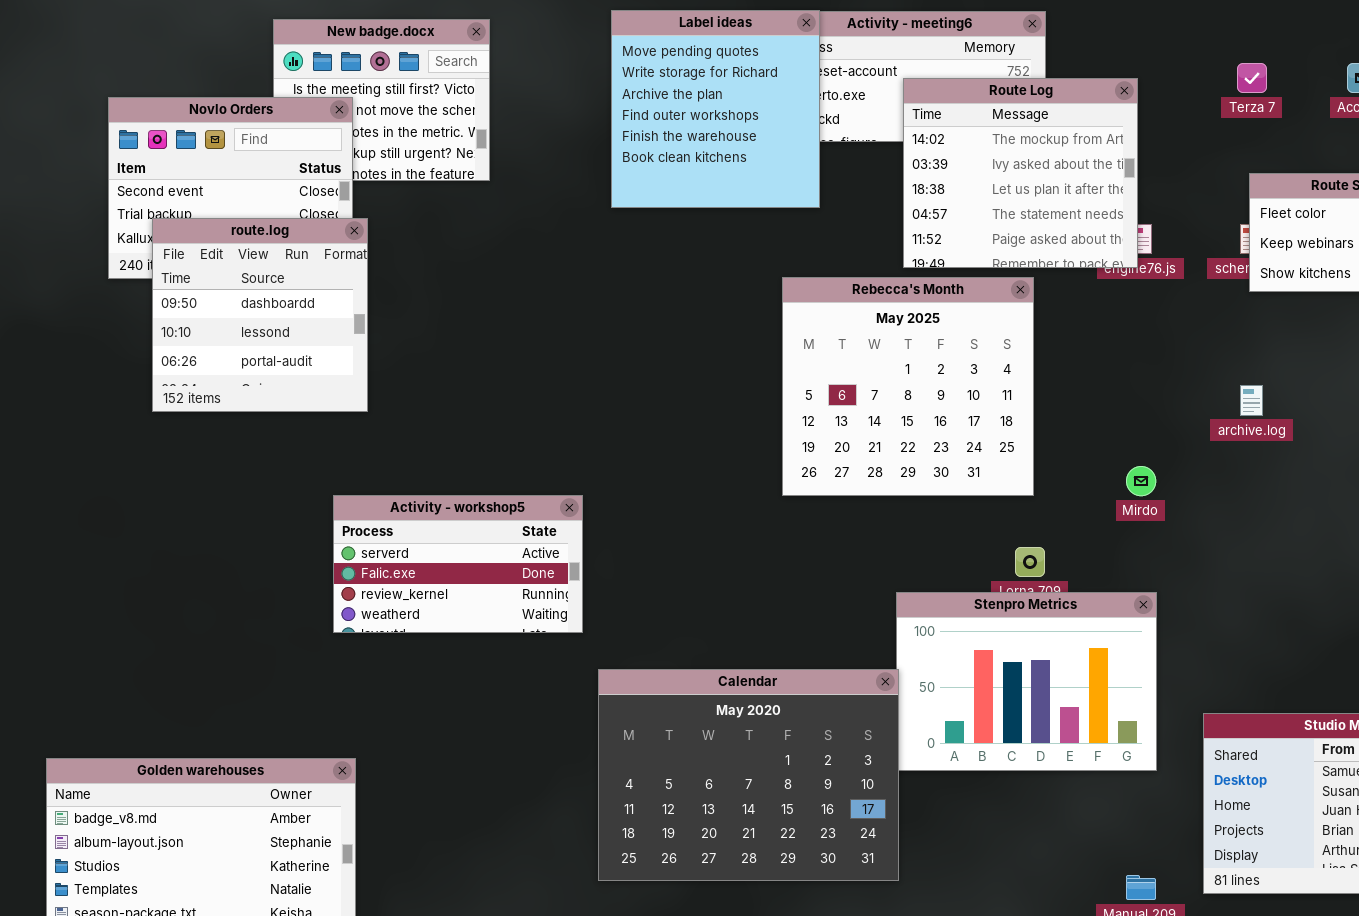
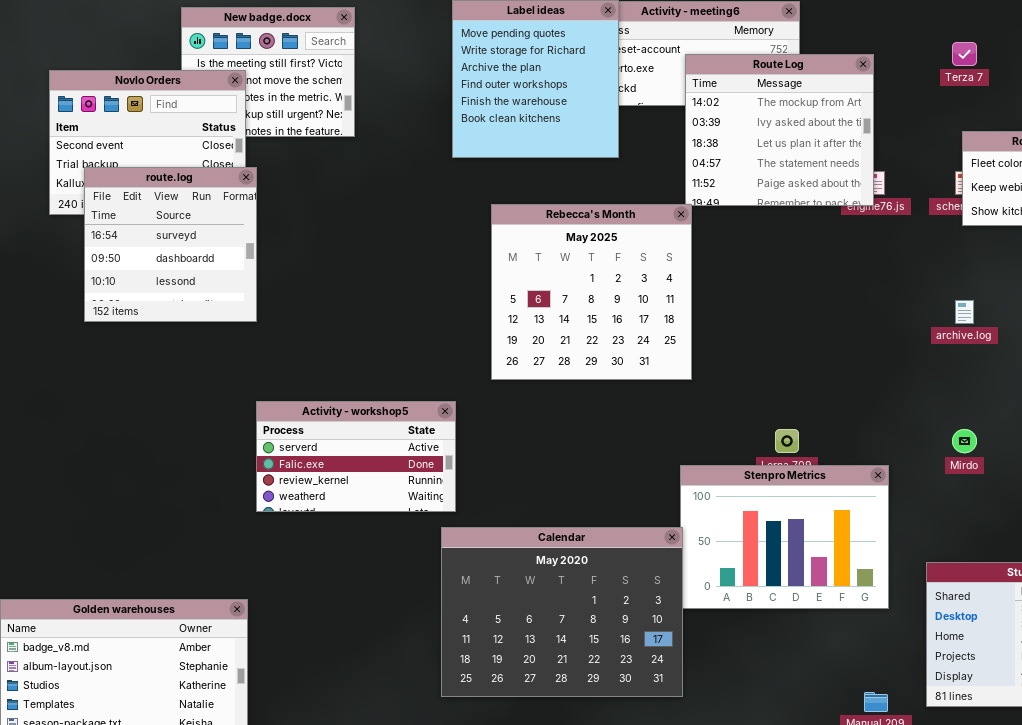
route.log: [152,218,368,412] -> [84,167,257,322], scrolled up 1 row
Rebecca's Month: [782,277,1034,496] -> [491,204,692,380], moved
Mirdo: [1126,466,1156,496] -> [952,429,977,453], moved
Activity - workshop5: [333,495,583,633] -> [256,401,456,512], moved

